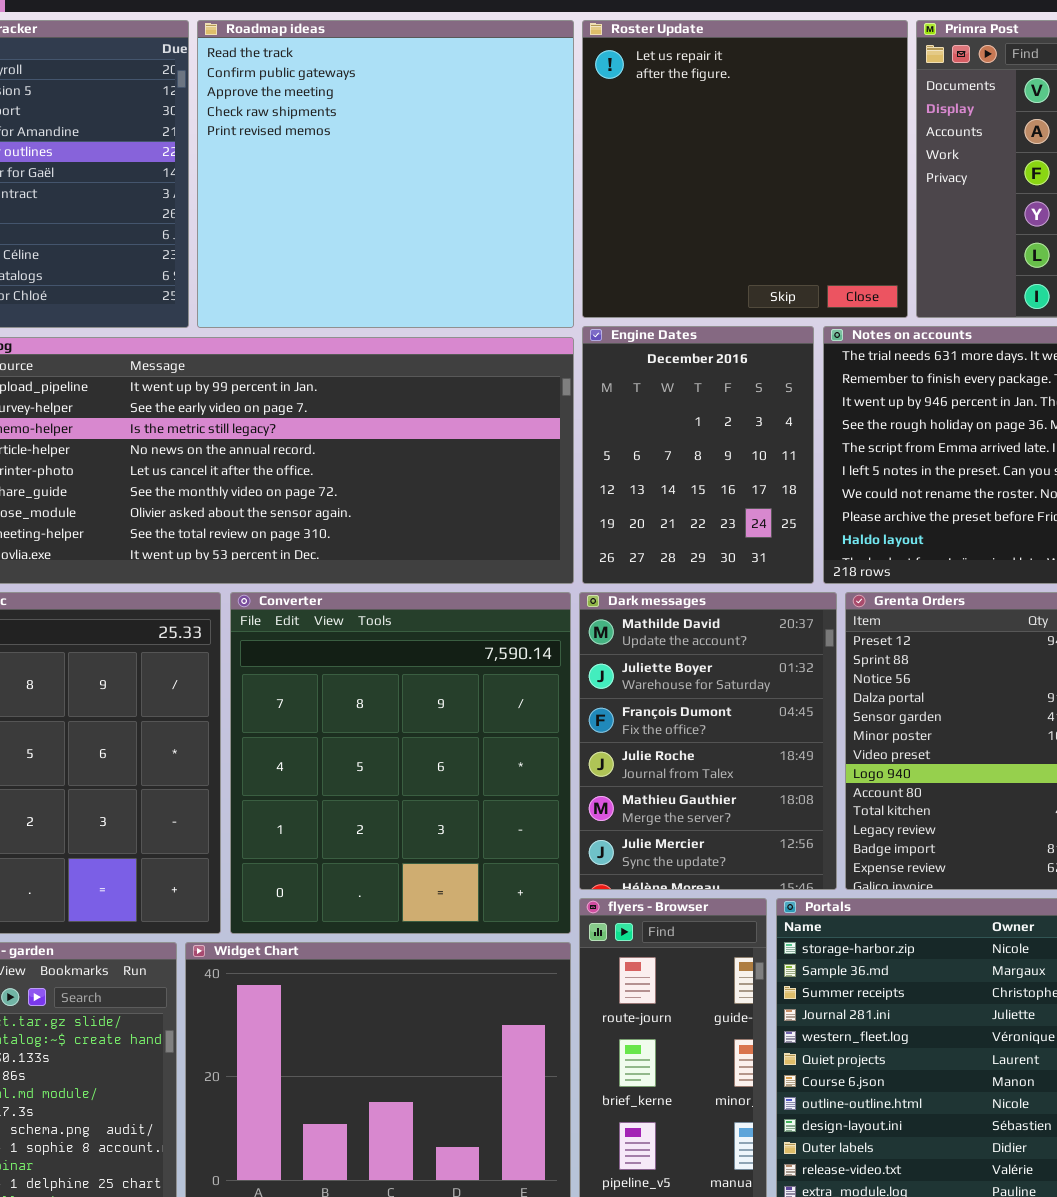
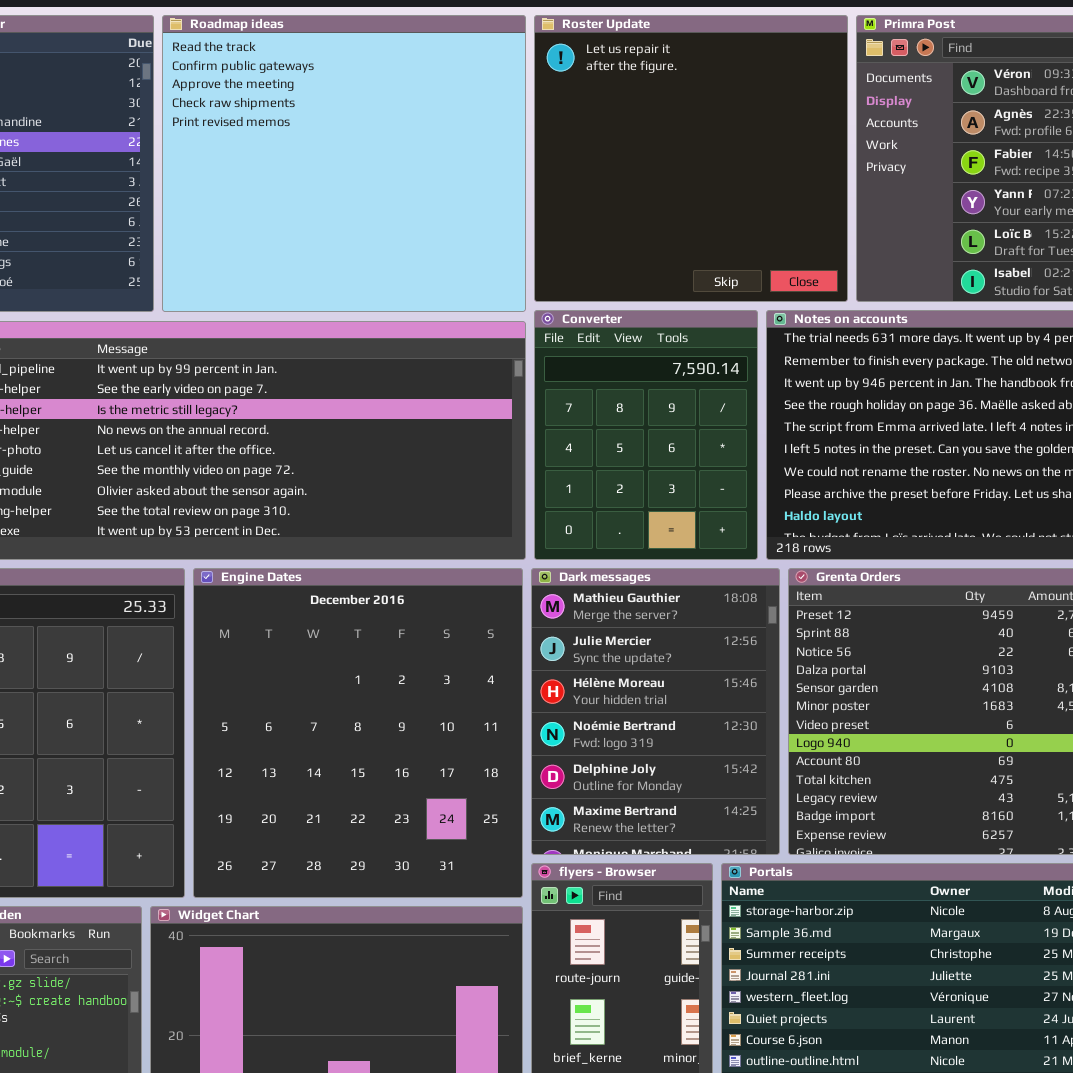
Engine Dates: [582,326,814,584] -> [193,568,523,898], moved, resized
Converter: [230,592,571,934] -> [534,310,758,560], moved, resized
Dark messages: [579,592,837,890] -> [531,568,780,855], scrolled down 4 rows

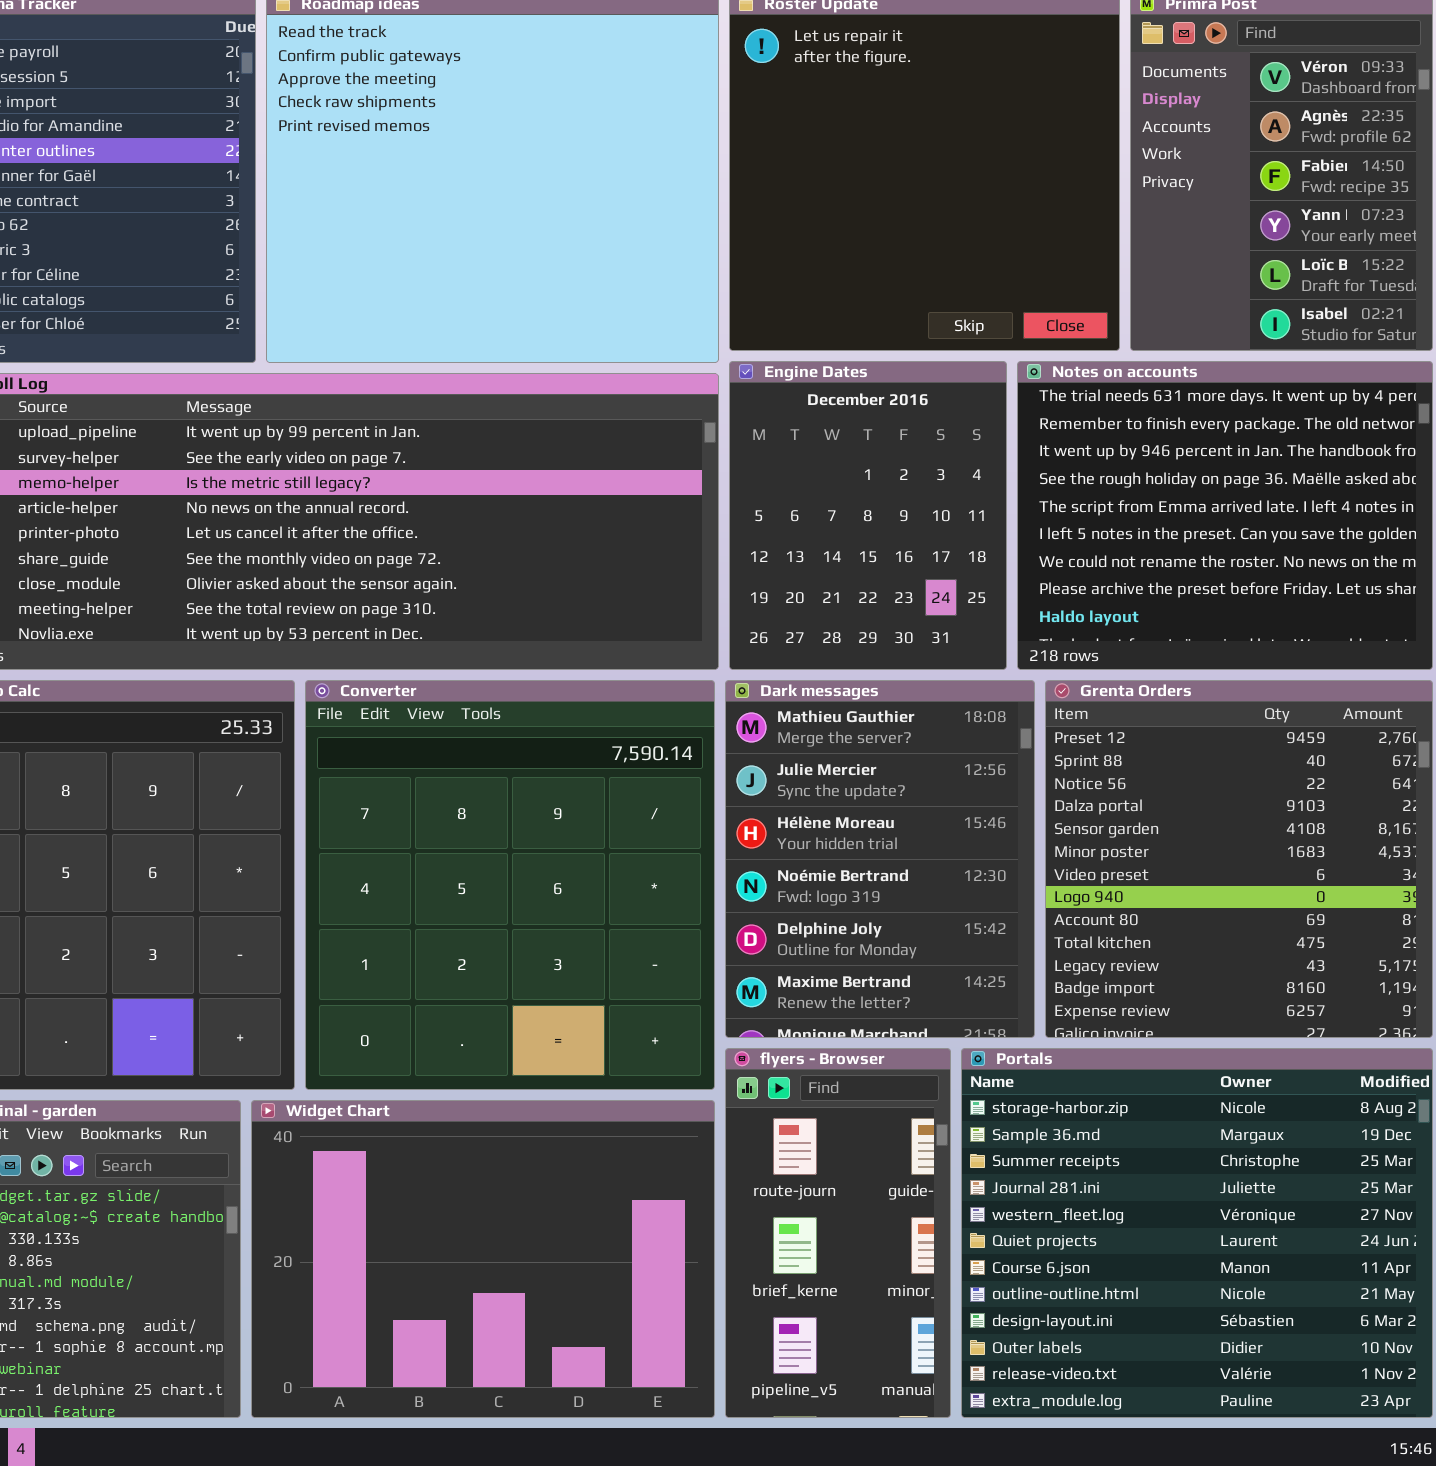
Converter: [534,310,758,560] -> [305,680,715,1090], moved, resized
Engine Dates: [193,568,523,898] -> [729,361,1007,670], moved, resized

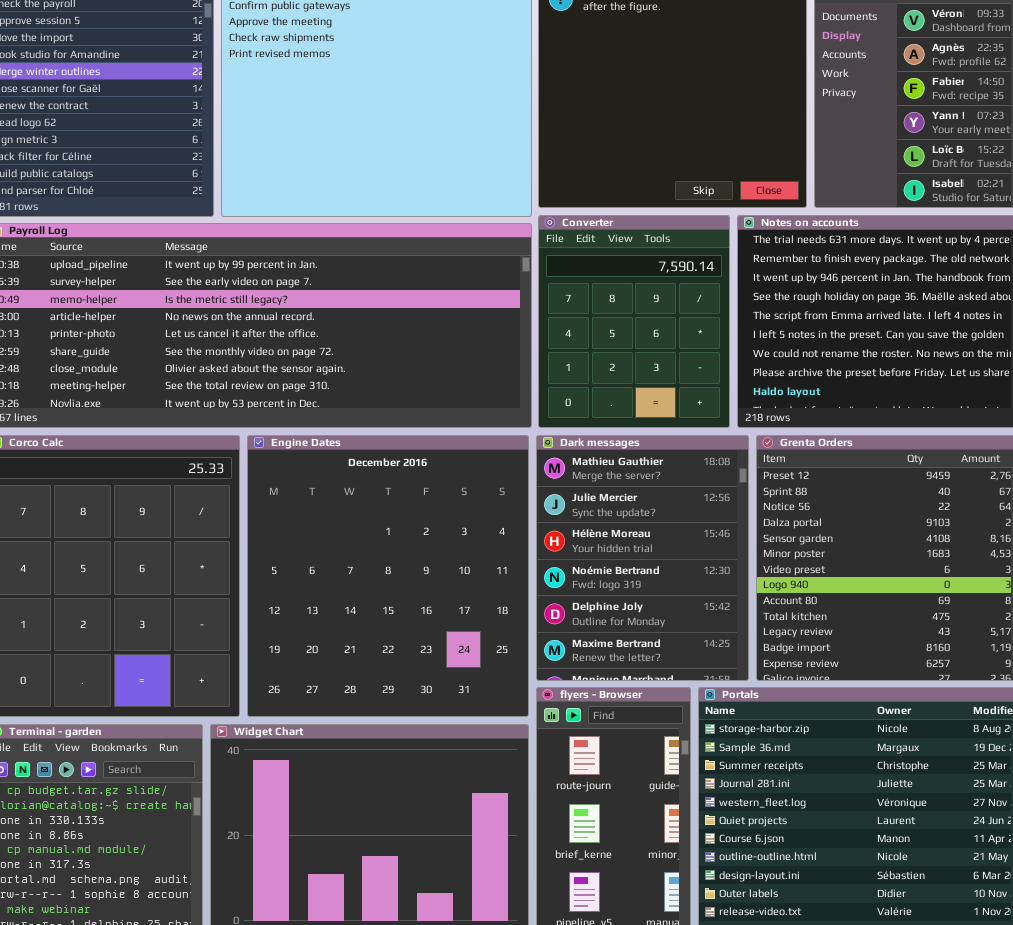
Engine Dates: [729,361,1007,670] -> [247,435,529,717], moved, resized
Converter: [305,680,715,1090] -> [538,215,730,428], moved, resized

